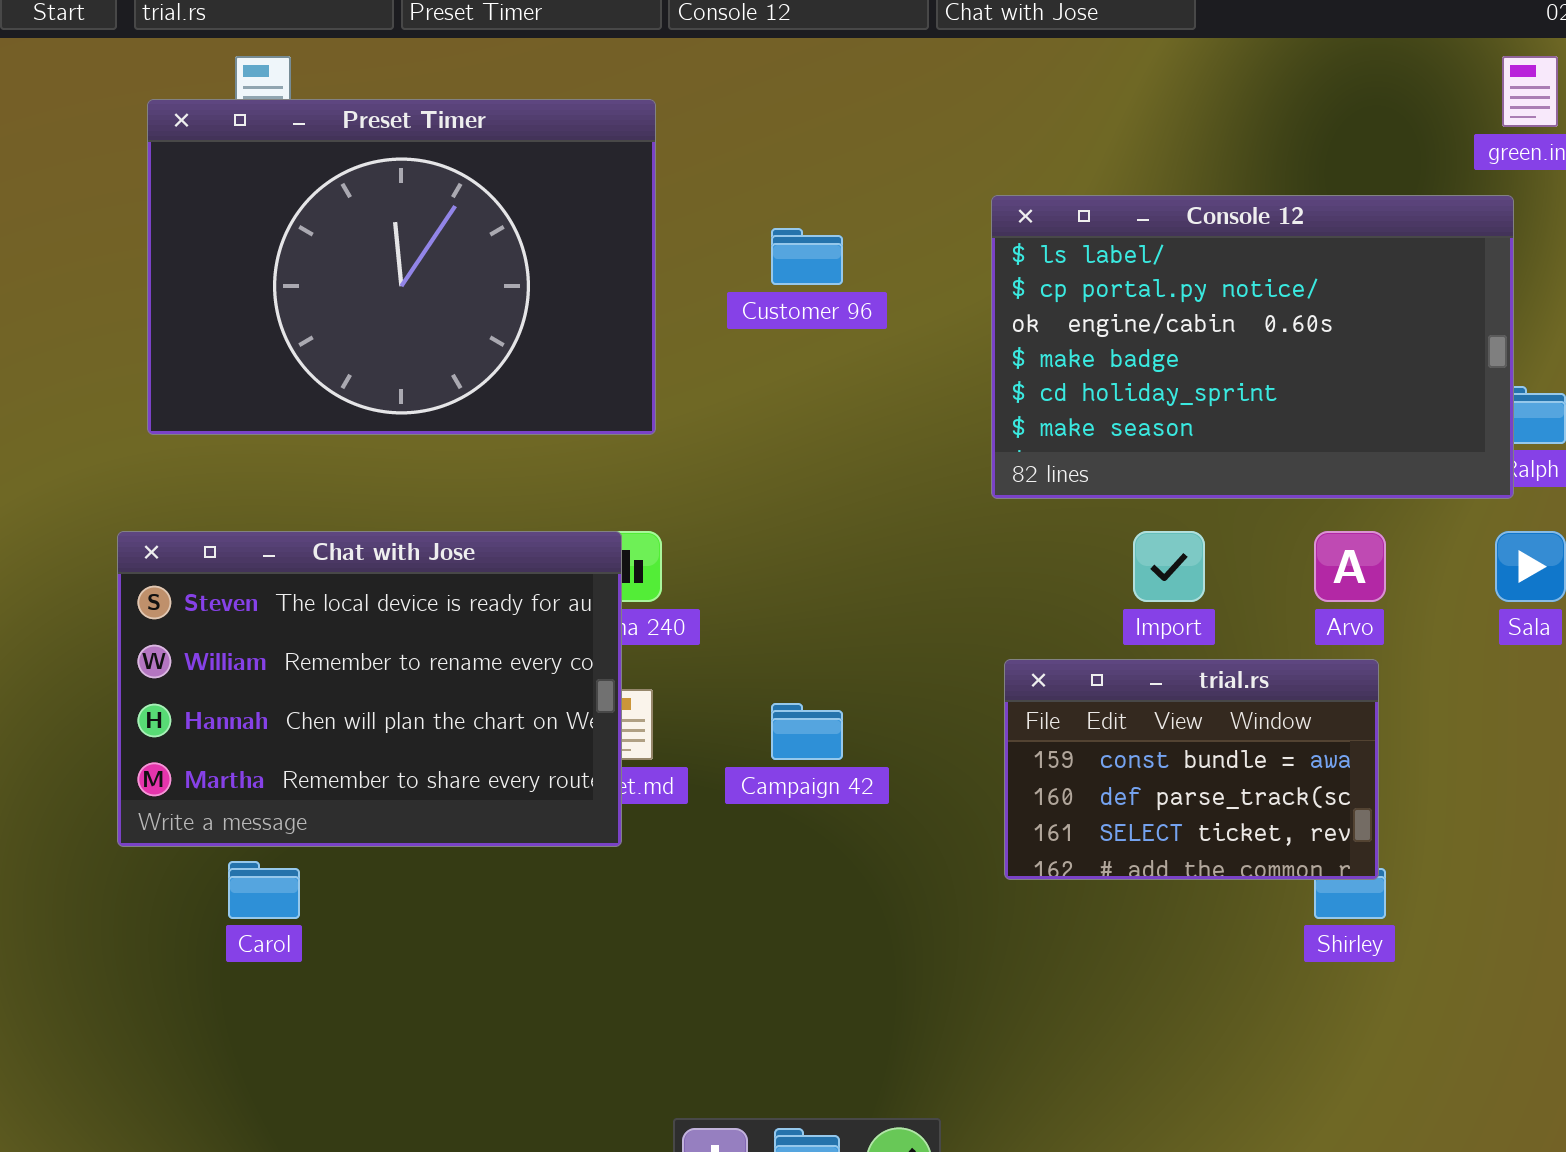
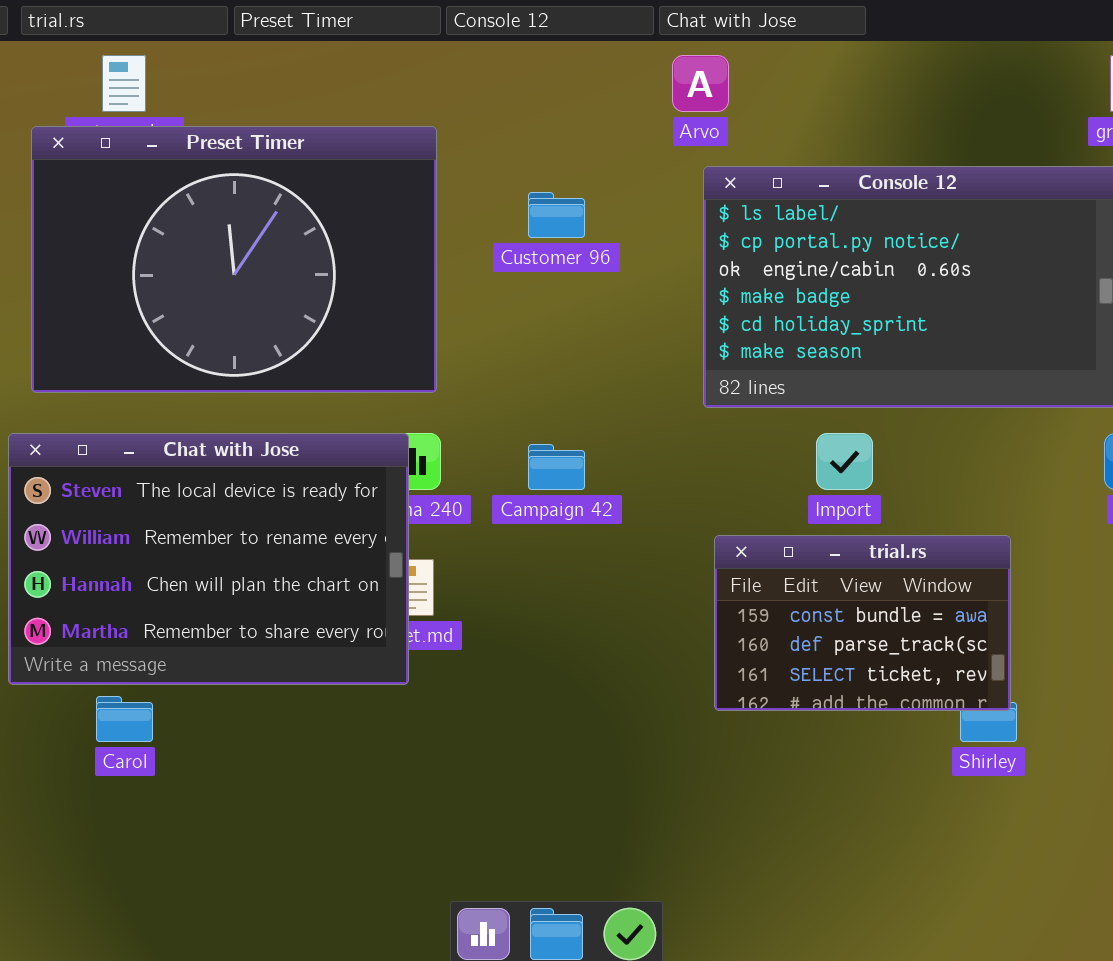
Preset Timer: [147,99,656,435] -> [31,126,437,393], moved
Arvo: [1314,531,1386,602] -> [672,55,729,112], moved
Campaign 42: [771,703,843,760] -> [528,444,585,490], moved

